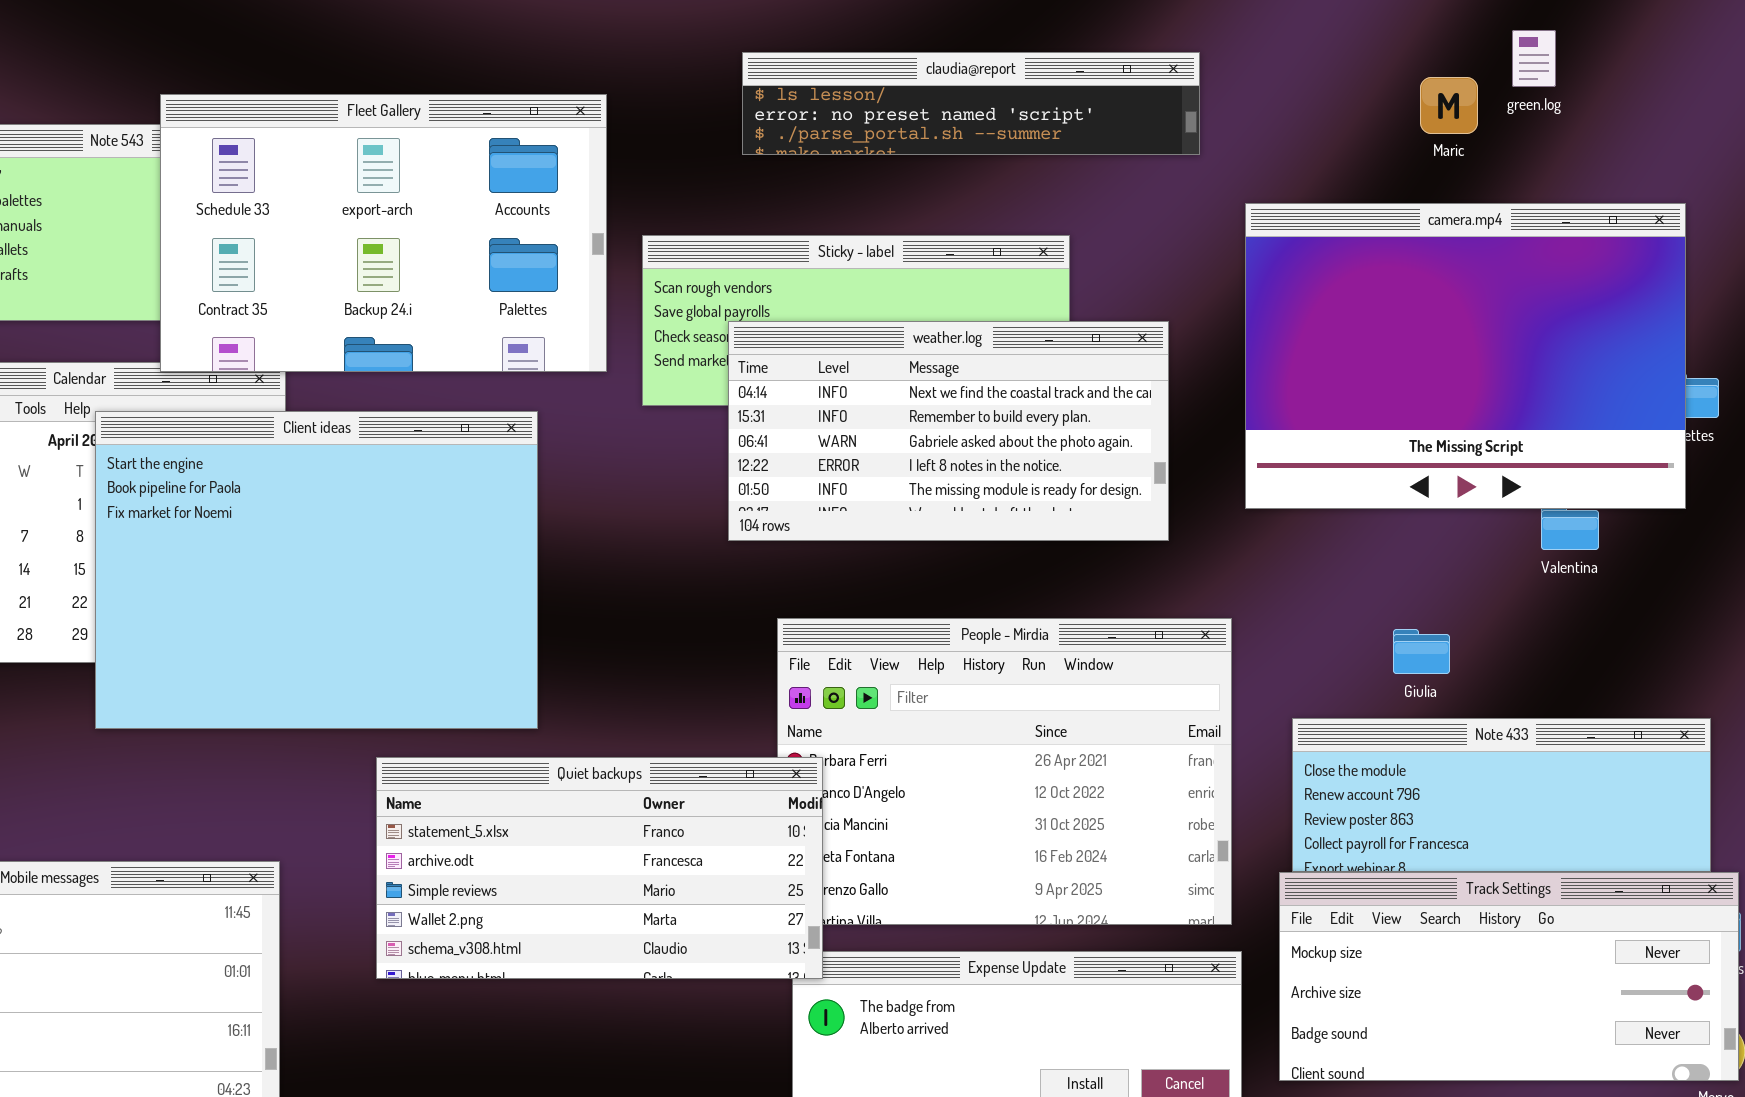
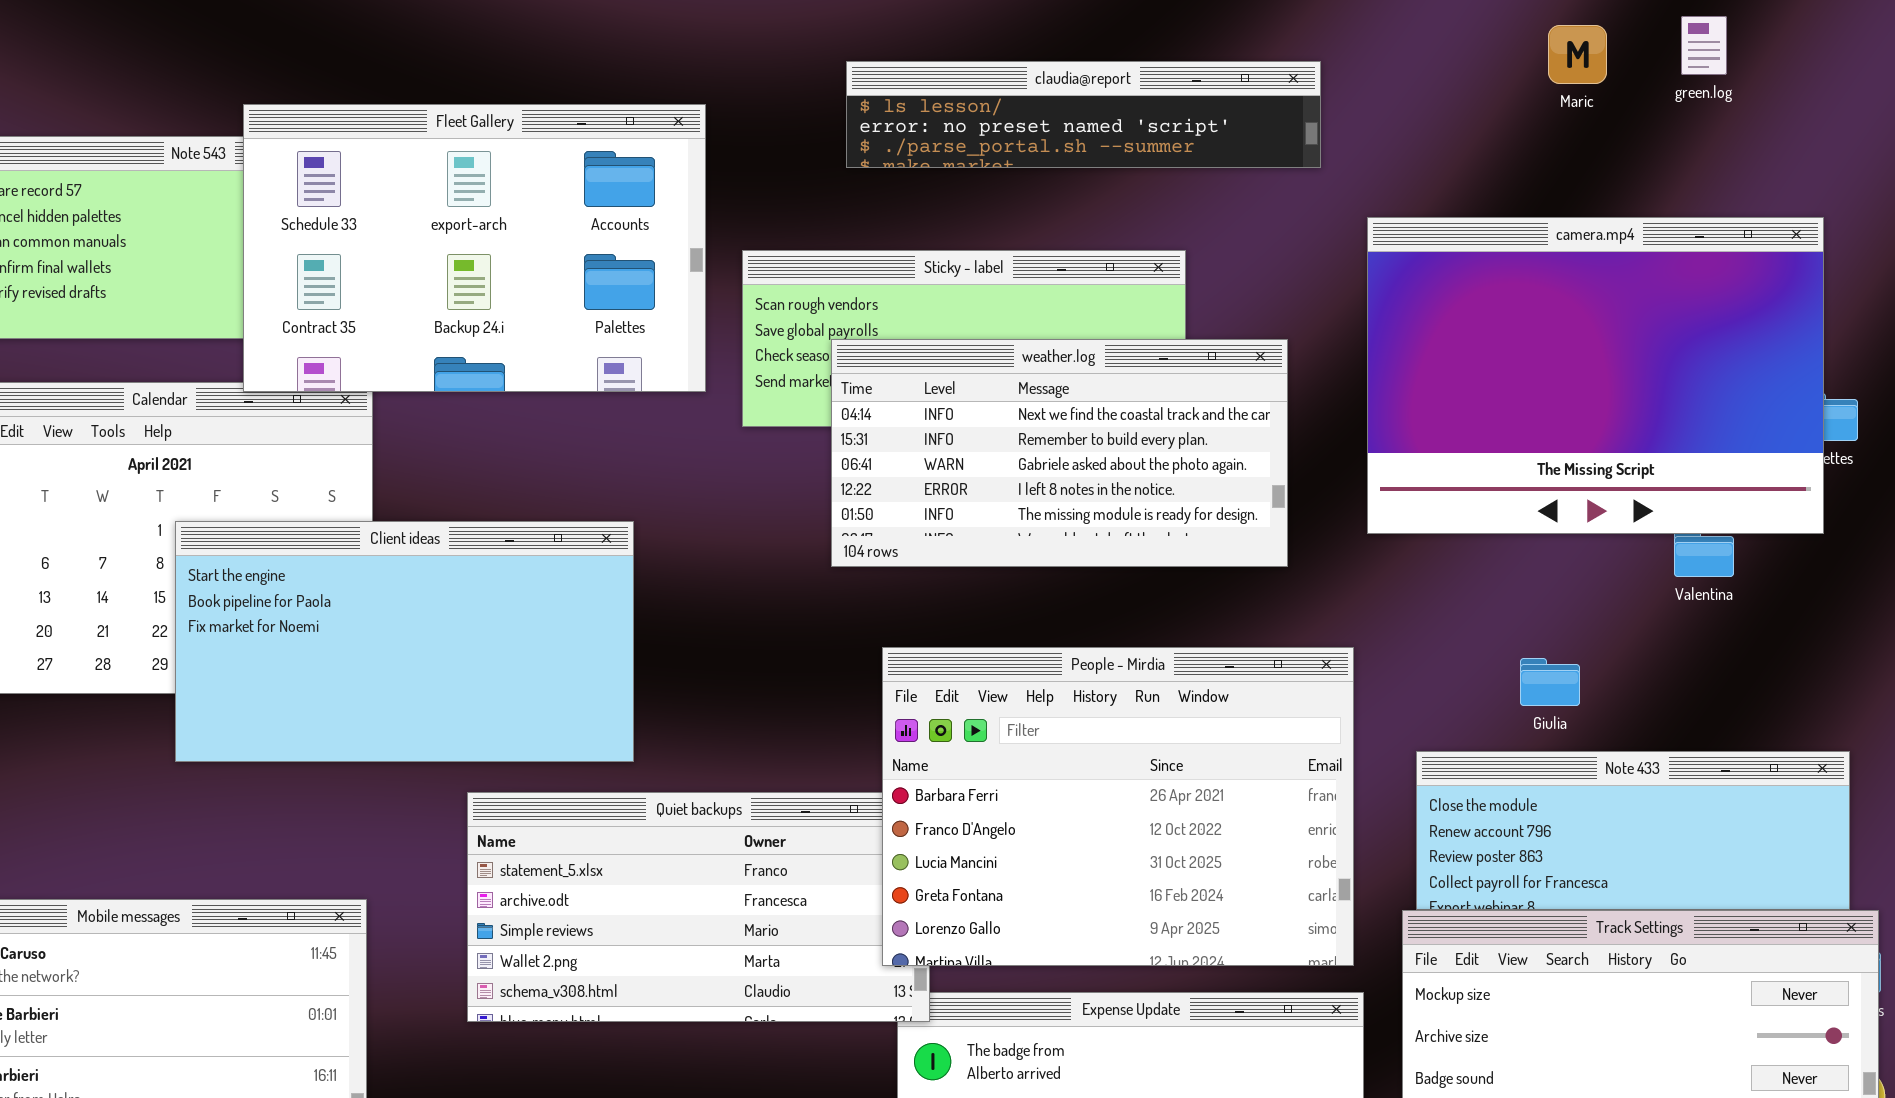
green.log: [1512,30,1556,87] -> [1681,16,1727,75], moved
Maric: [1420,77,1478,134] -> [1548,25,1607,84], moved
Client ideas: [95,411,538,729] -> [175,521,634,762], resized
People - Mirdia: [777,618,1232,925] -> [882,647,1354,966], raised

